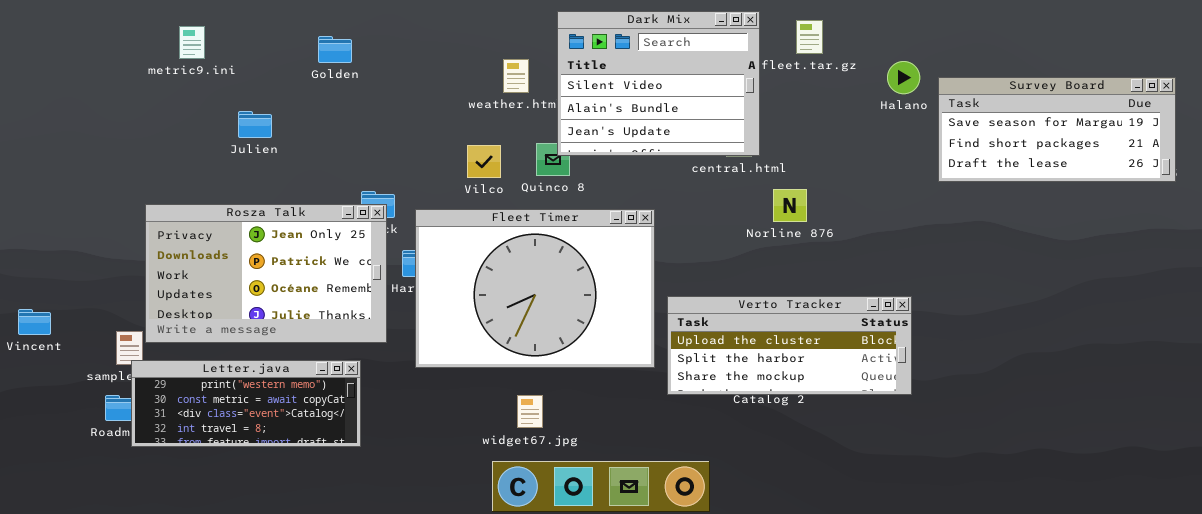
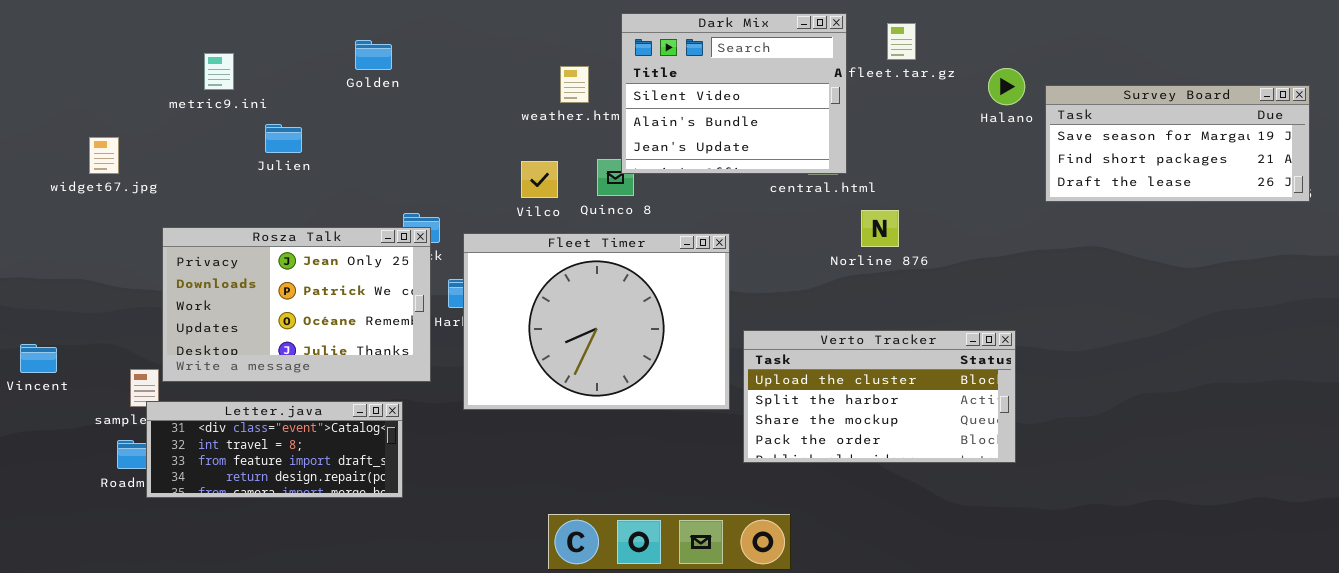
metric9.ini: [179,26,205,59] -> [204,53,234,90], moved
Verto Tracker: [667,296,912,395] -> [743,330,1016,463], resized
Letter.java: [131,360,361,447] -> [146,401,403,498], scrolled down 2 rows
widget67.jpg: [517,395,543,428] -> [89,137,119,174], moved

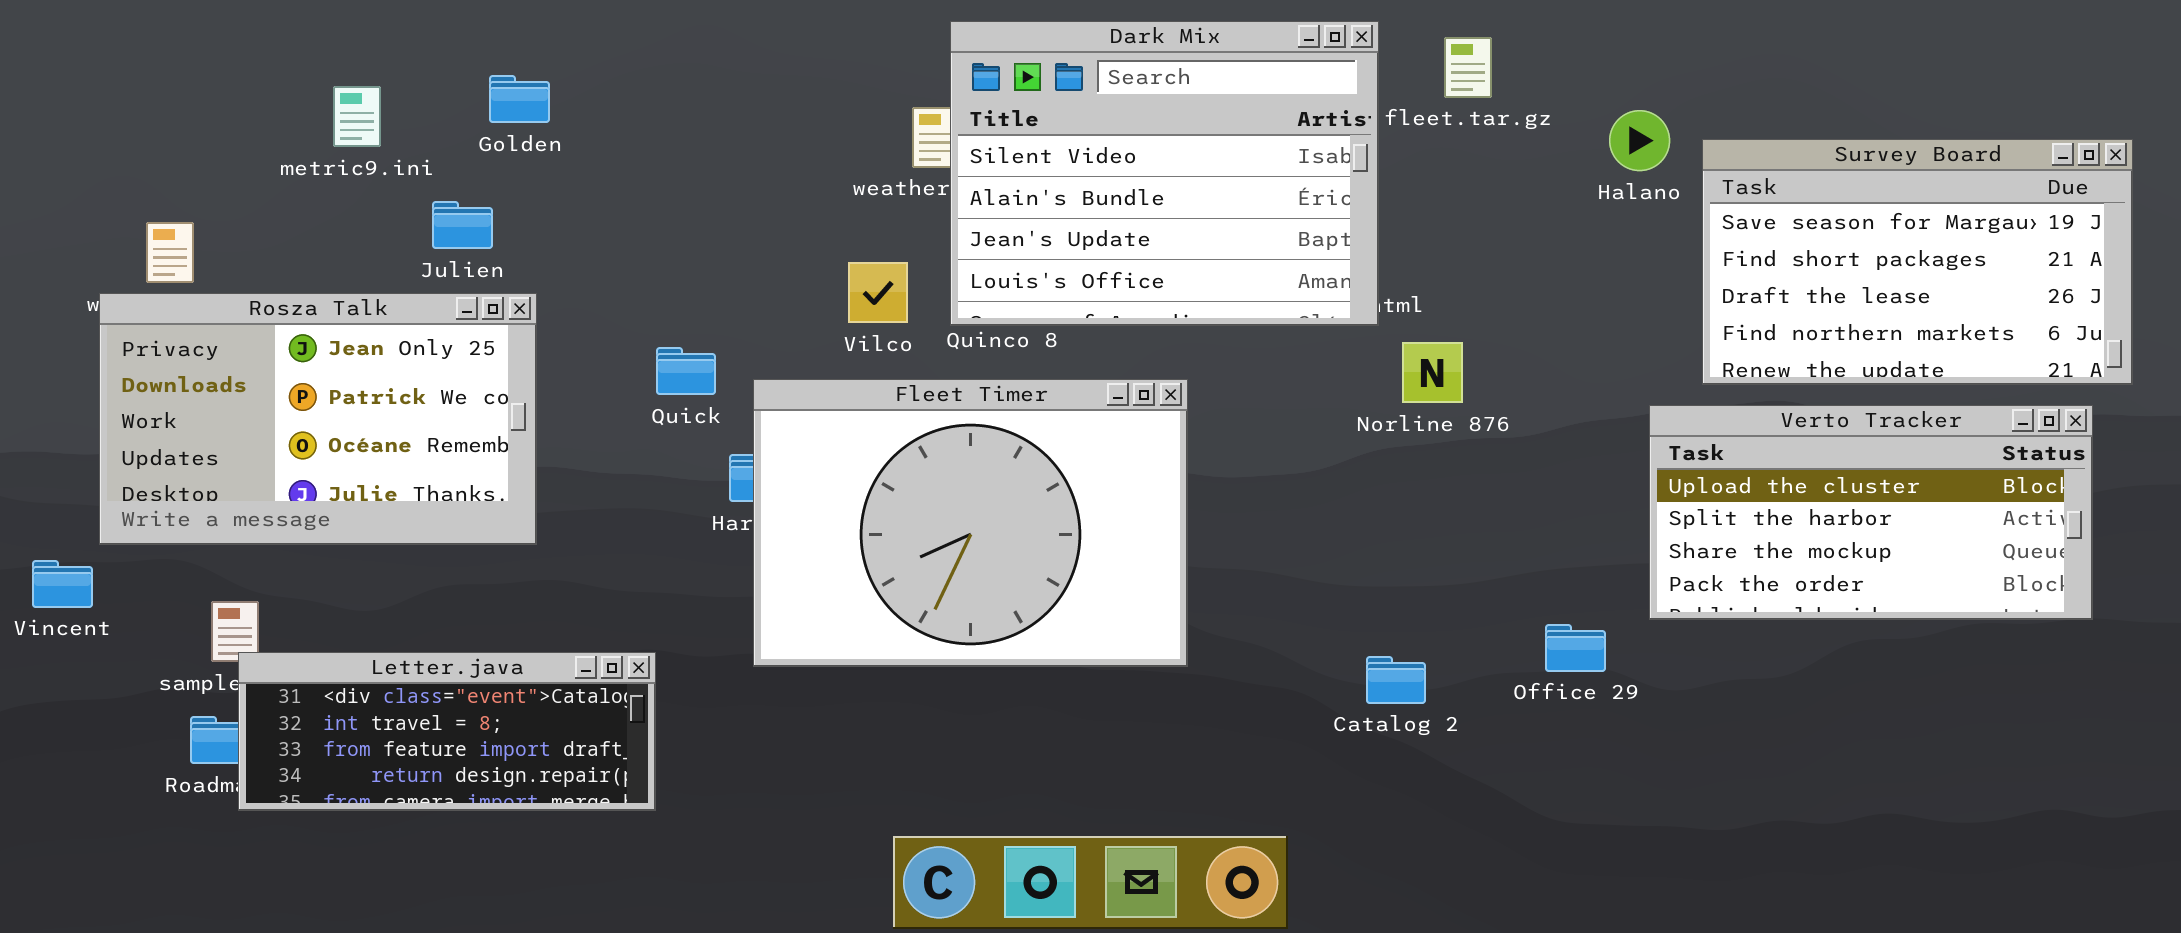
Dark Mix: [621,13,847,174] -> [950,21,1379,326], resized
Golden: [355,40,392,70] -> [489,75,550,123], moved
Survey Board: [1045,85,1310,202] -> [1702,139,2133,385], resized
Rosza Talk: [162,227,431,382] -> [99,293,537,545], moved
Verto Tracker: [743,330,1016,463] -> [1649,405,2093,620], moved

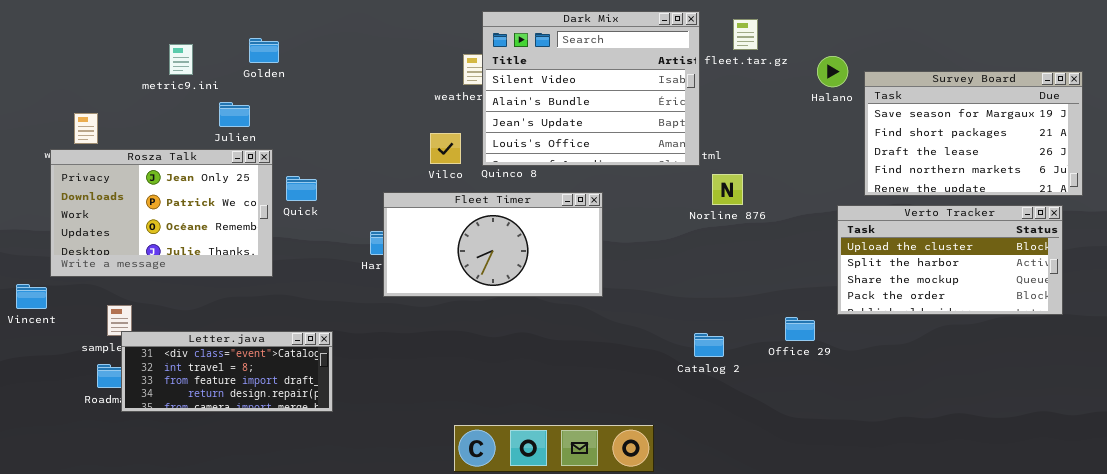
Quick: [656,347,716,395] -> [286,176,317,201], moved
Fleet Timer: [753,379,1188,667] -> [383,192,603,297], resized

